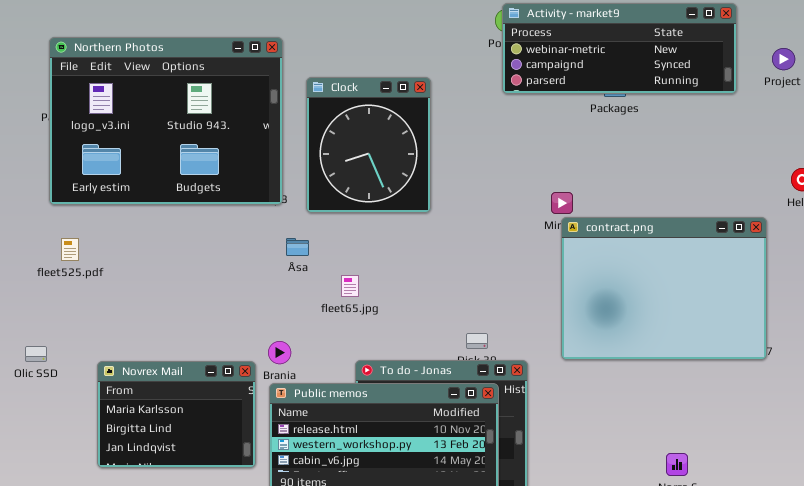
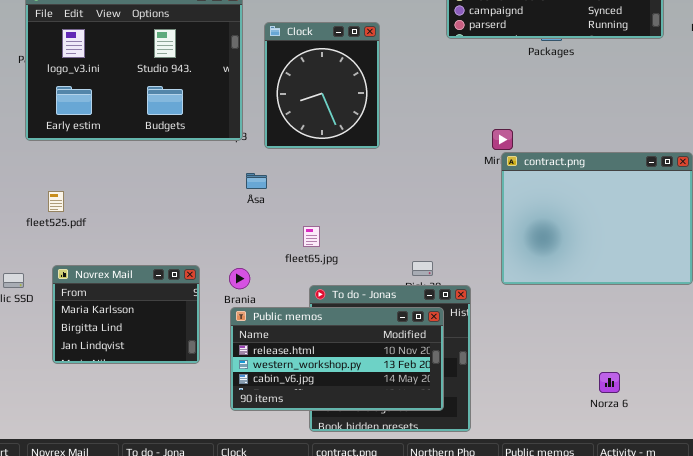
fleet525.pdf: [61,238,79,261] -> [48,191,64,212], moved
fleet65.jpg: [341,275,359,297] -> [303,226,320,247], moved
Novrex Mail: [97,361,256,468] -> [52,265,200,364], moved

